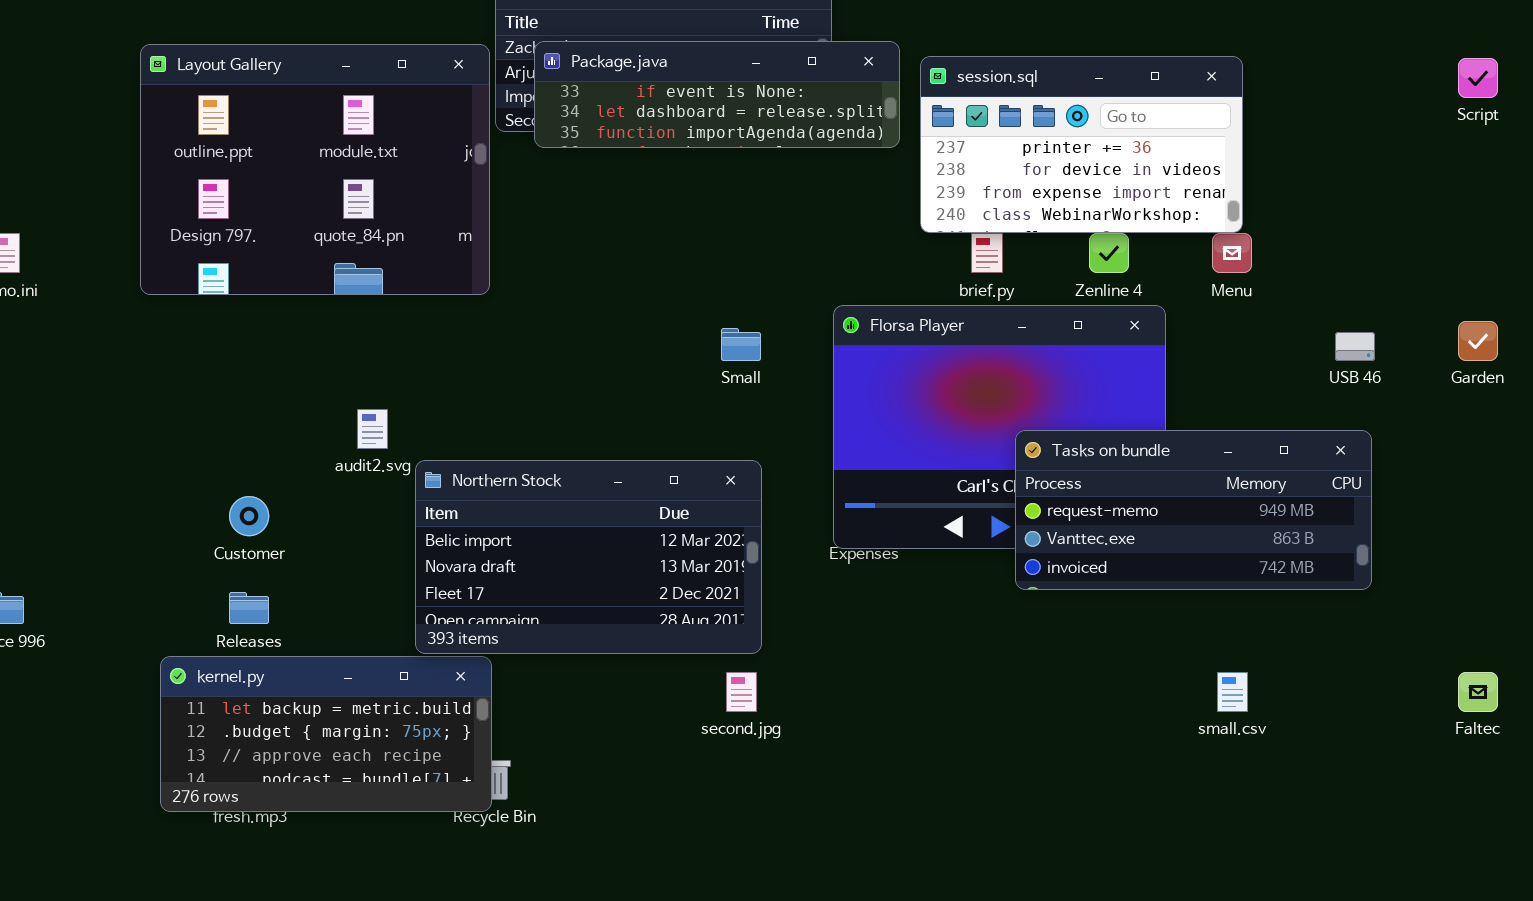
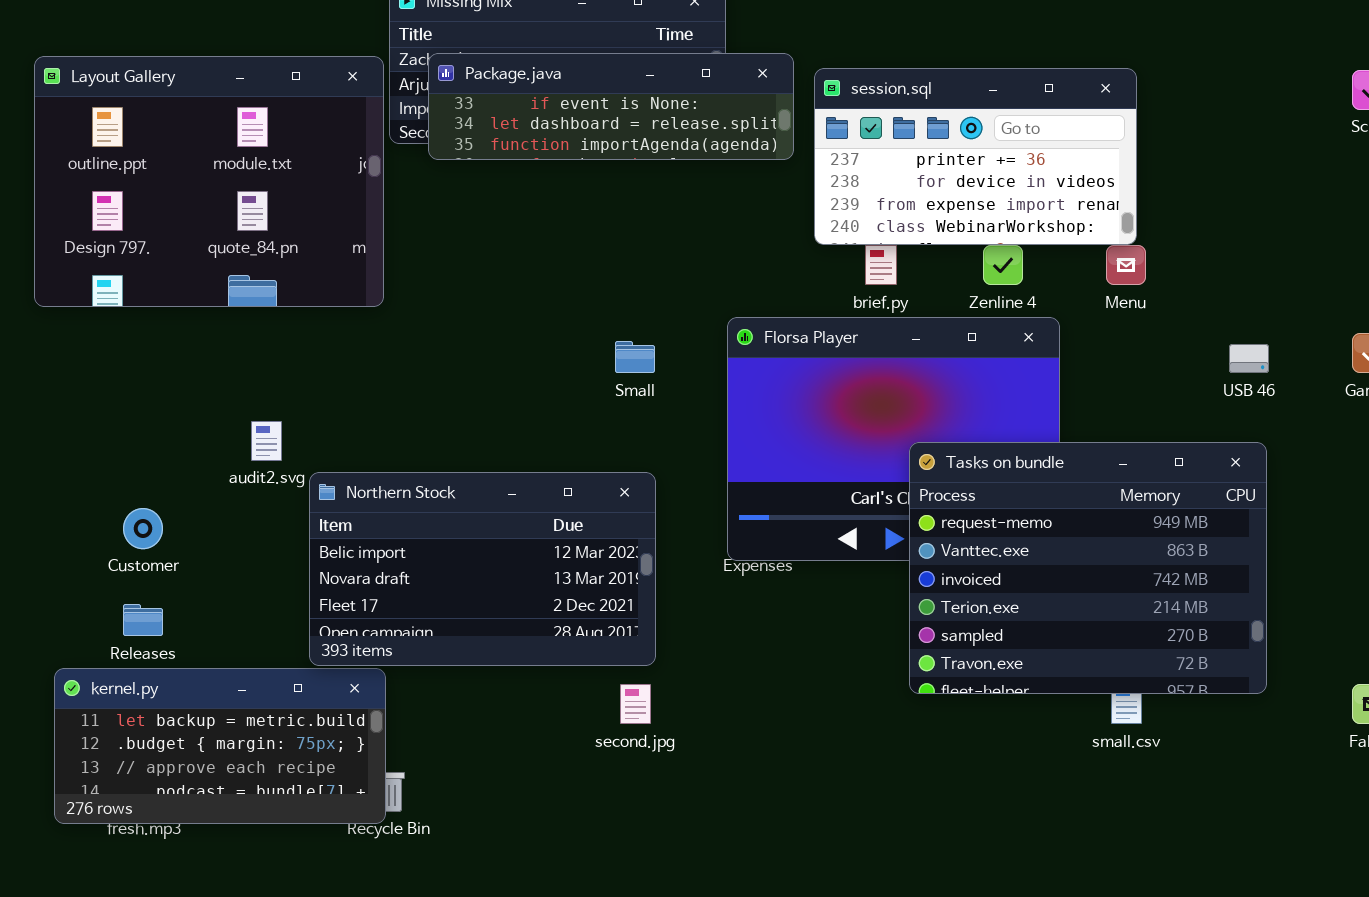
Tasks on bundle: [1015,430,1372,590] -> [909,442,1267,694], resized

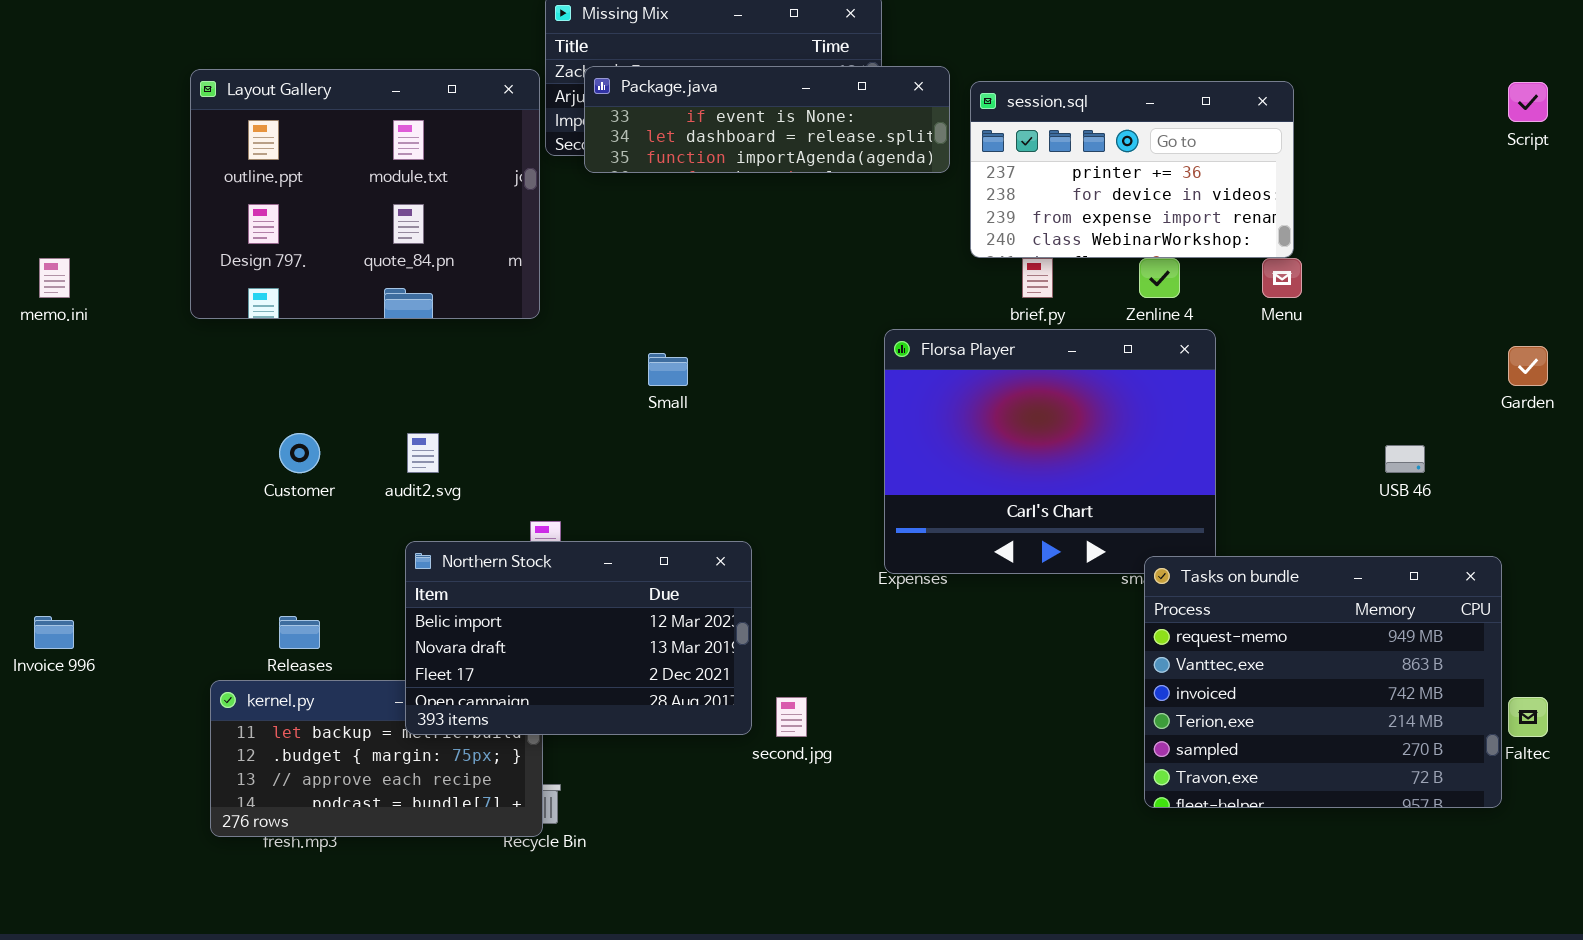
Small: [615,341,655,373] -> [648,353,688,386], moved
USB 46: [1229,344,1269,373] -> [1385,445,1425,473], moved
Tasks on bundle: [909,442,1267,694] -> [1144,556,1502,808], moved
Northern Stock: [309,472,656,666] -> [405,541,752,735], moved
Customer: [123,508,163,549] -> [279,433,320,473], moved

